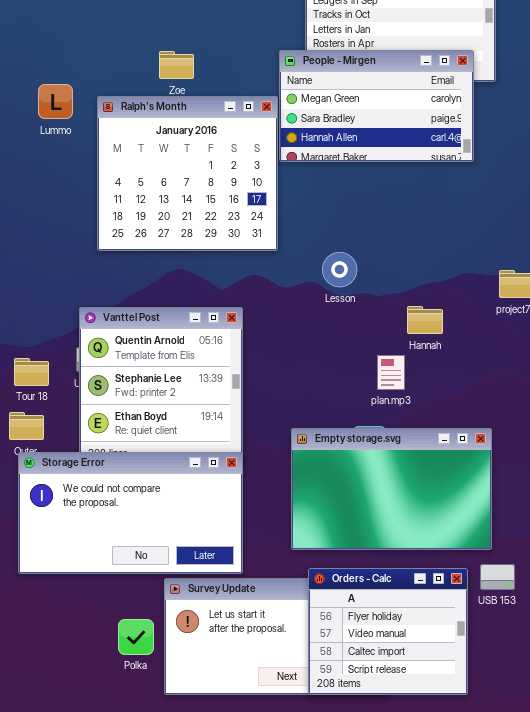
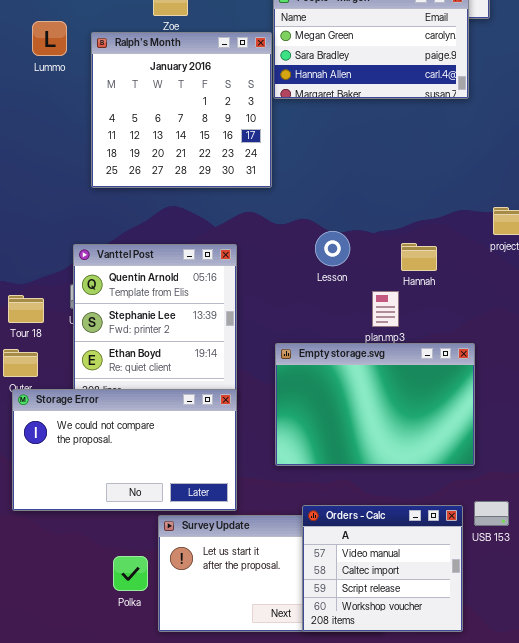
Lesson: [322,252,357,287] -> [315,231,350,266], moved
Empty storage.svg: [291,428,492,550] -> [275,343,475,466], moved
Orders - Calc: [308,568,468,695] -> [302,505,463,632], scrolled down 1 row

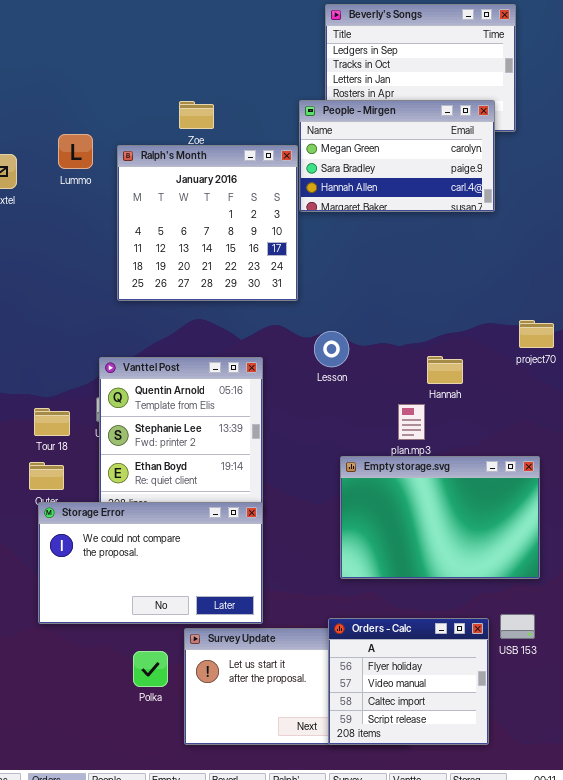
Lesson: [315,231,350,266] -> [314,331,349,367], moved
Empty storage.svg: [275,343,475,466] -> [340,456,540,579], moved
Orders - Calc: [302,505,463,632] -> [328,618,489,745], scrolled up 1 row
Polka: [113,556,148,591] -> [133,651,168,687], moved

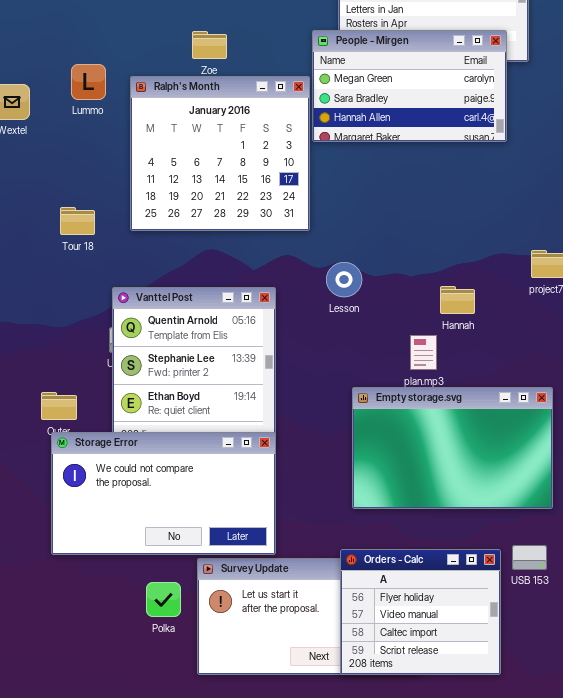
Tour 18: [34,408,70,436] -> [60,207,95,235], moved

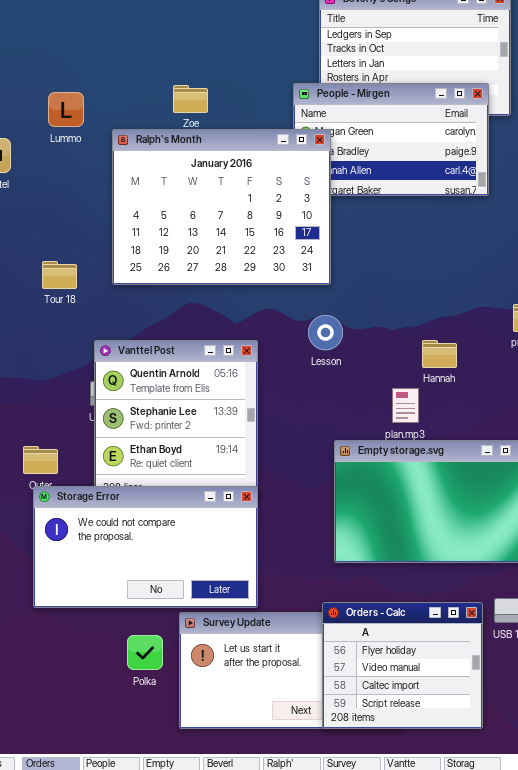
Lummo: [71,64,106,100] -> [48,92,84,127], moved
Ralph's Month: [130,76,310,231] -> [112,129,331,285], resized

